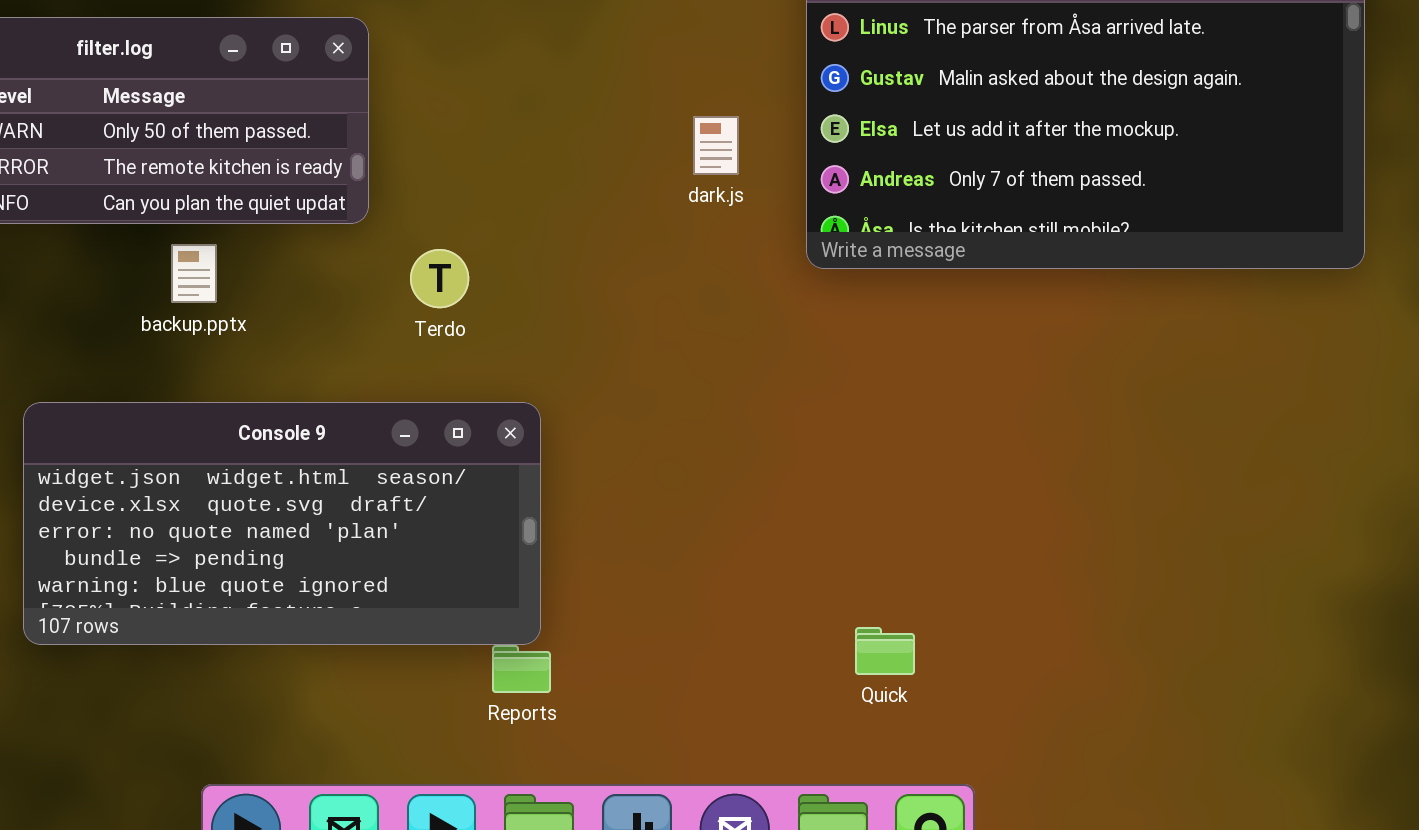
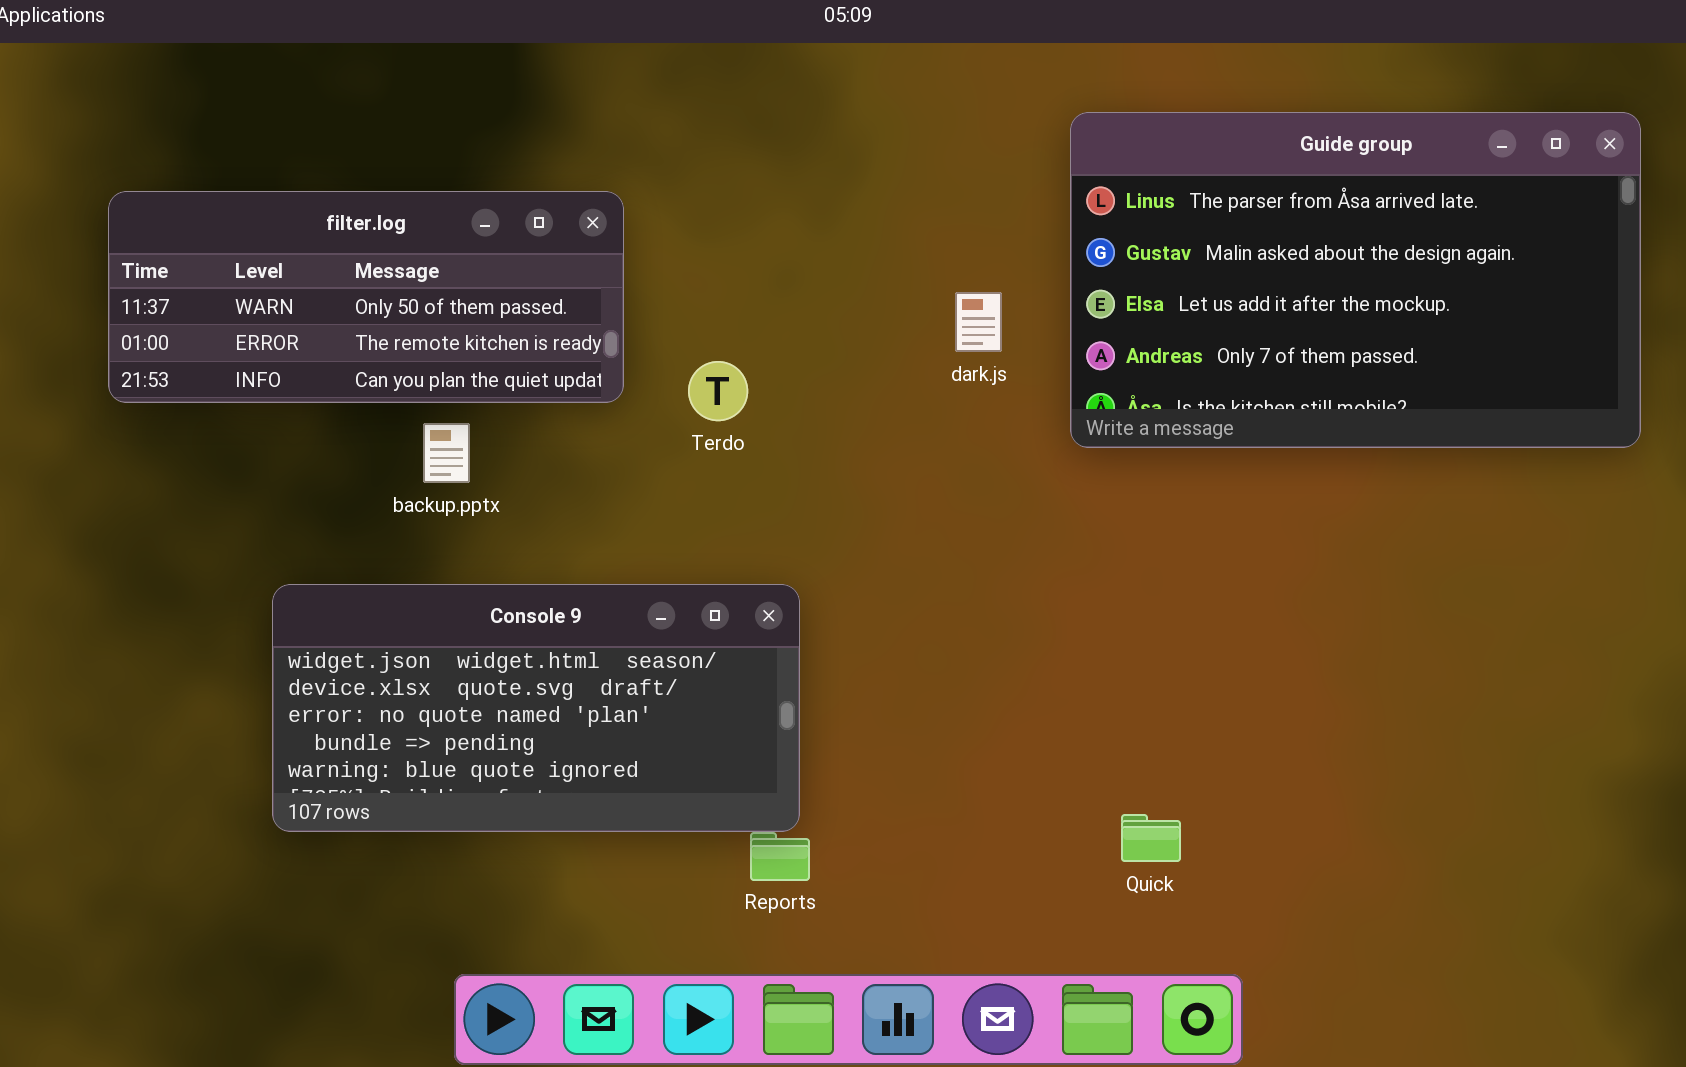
Terdo: [410,249,469,308] -> [688,361,748,421], moved

